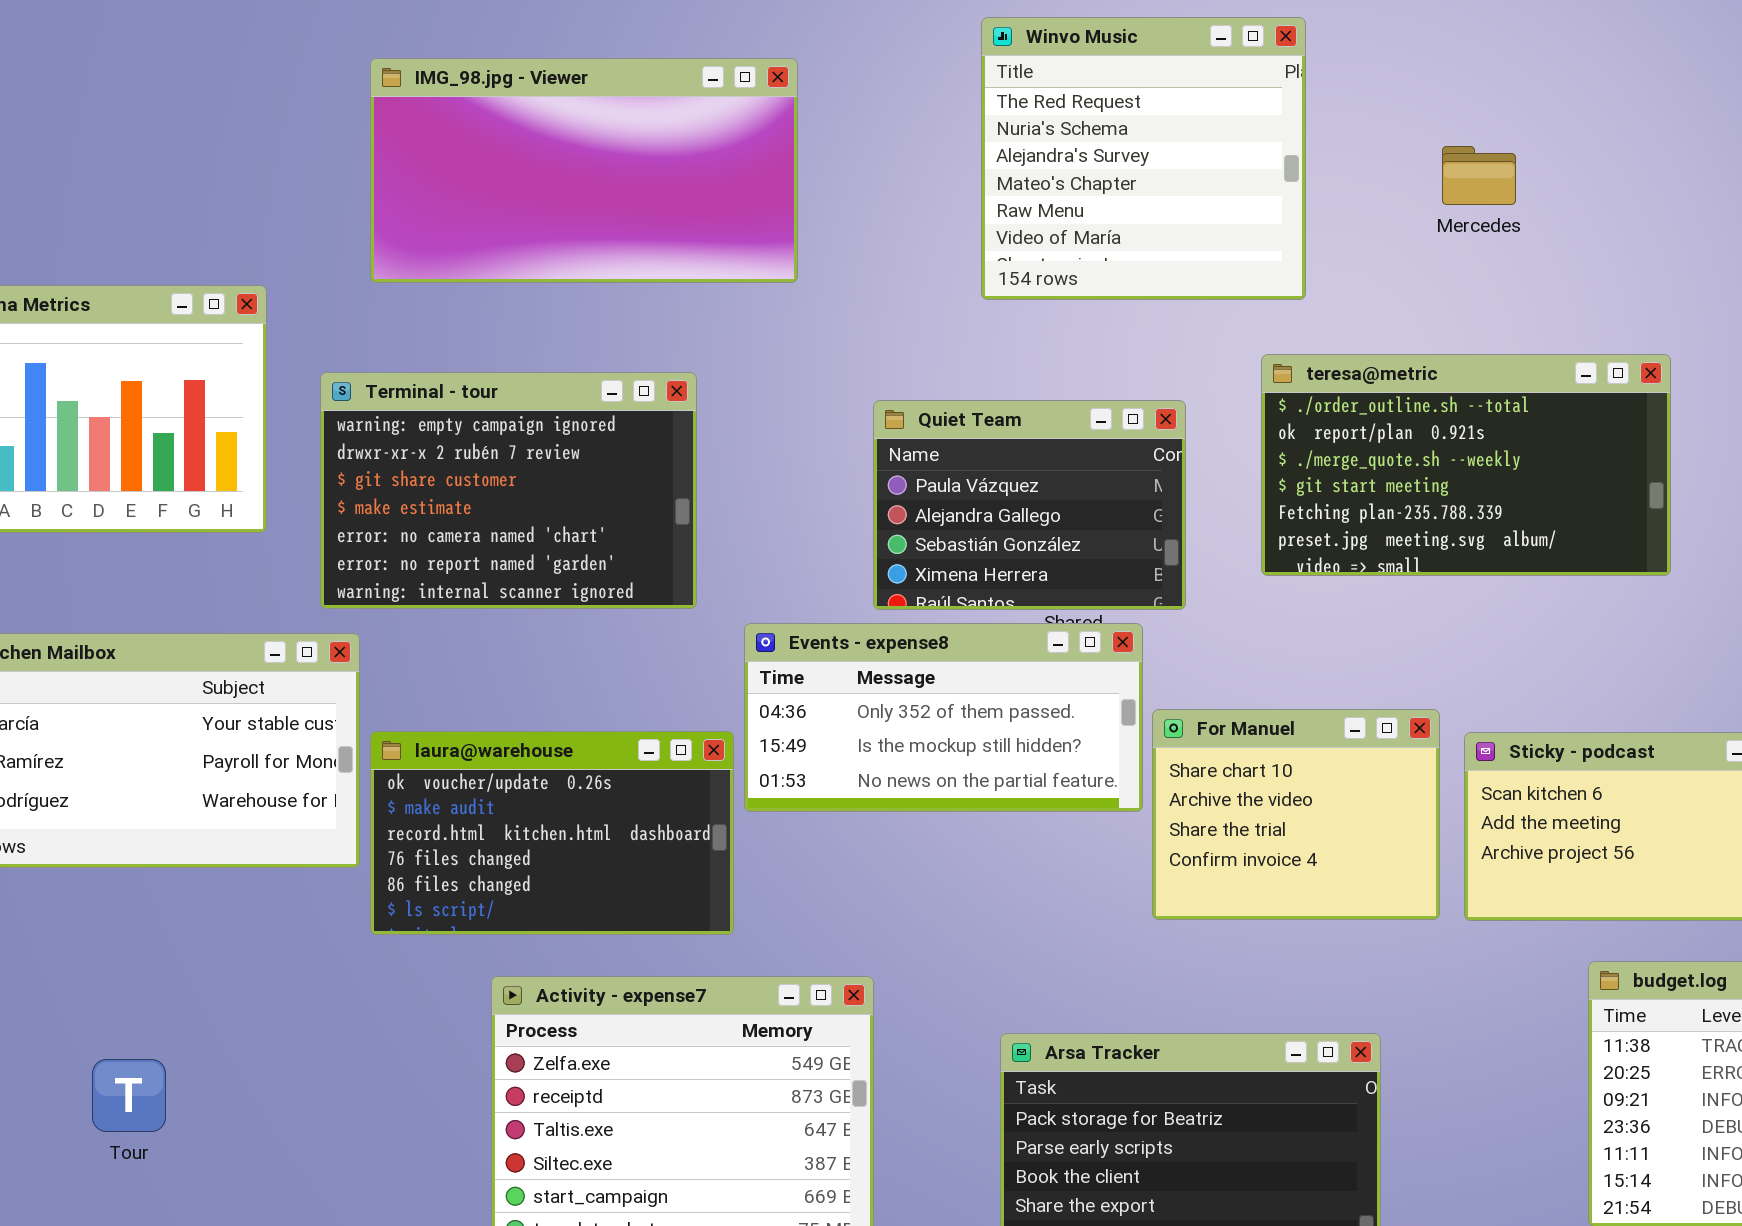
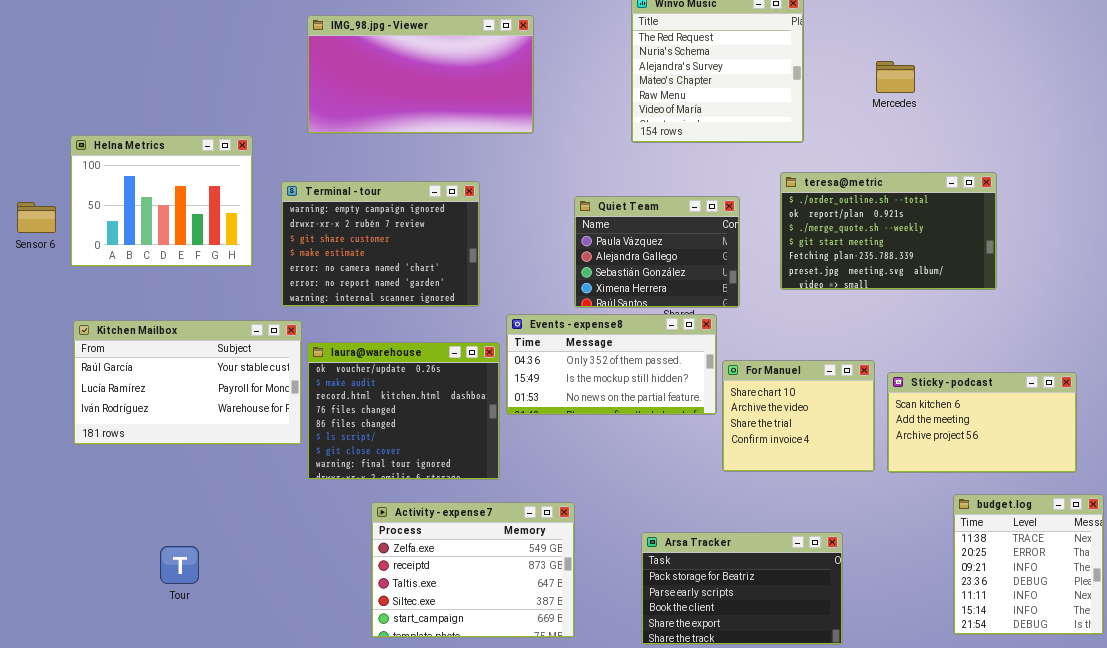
laura@warehouse: [370,731,734,935] -> [307,342,500,480], resized

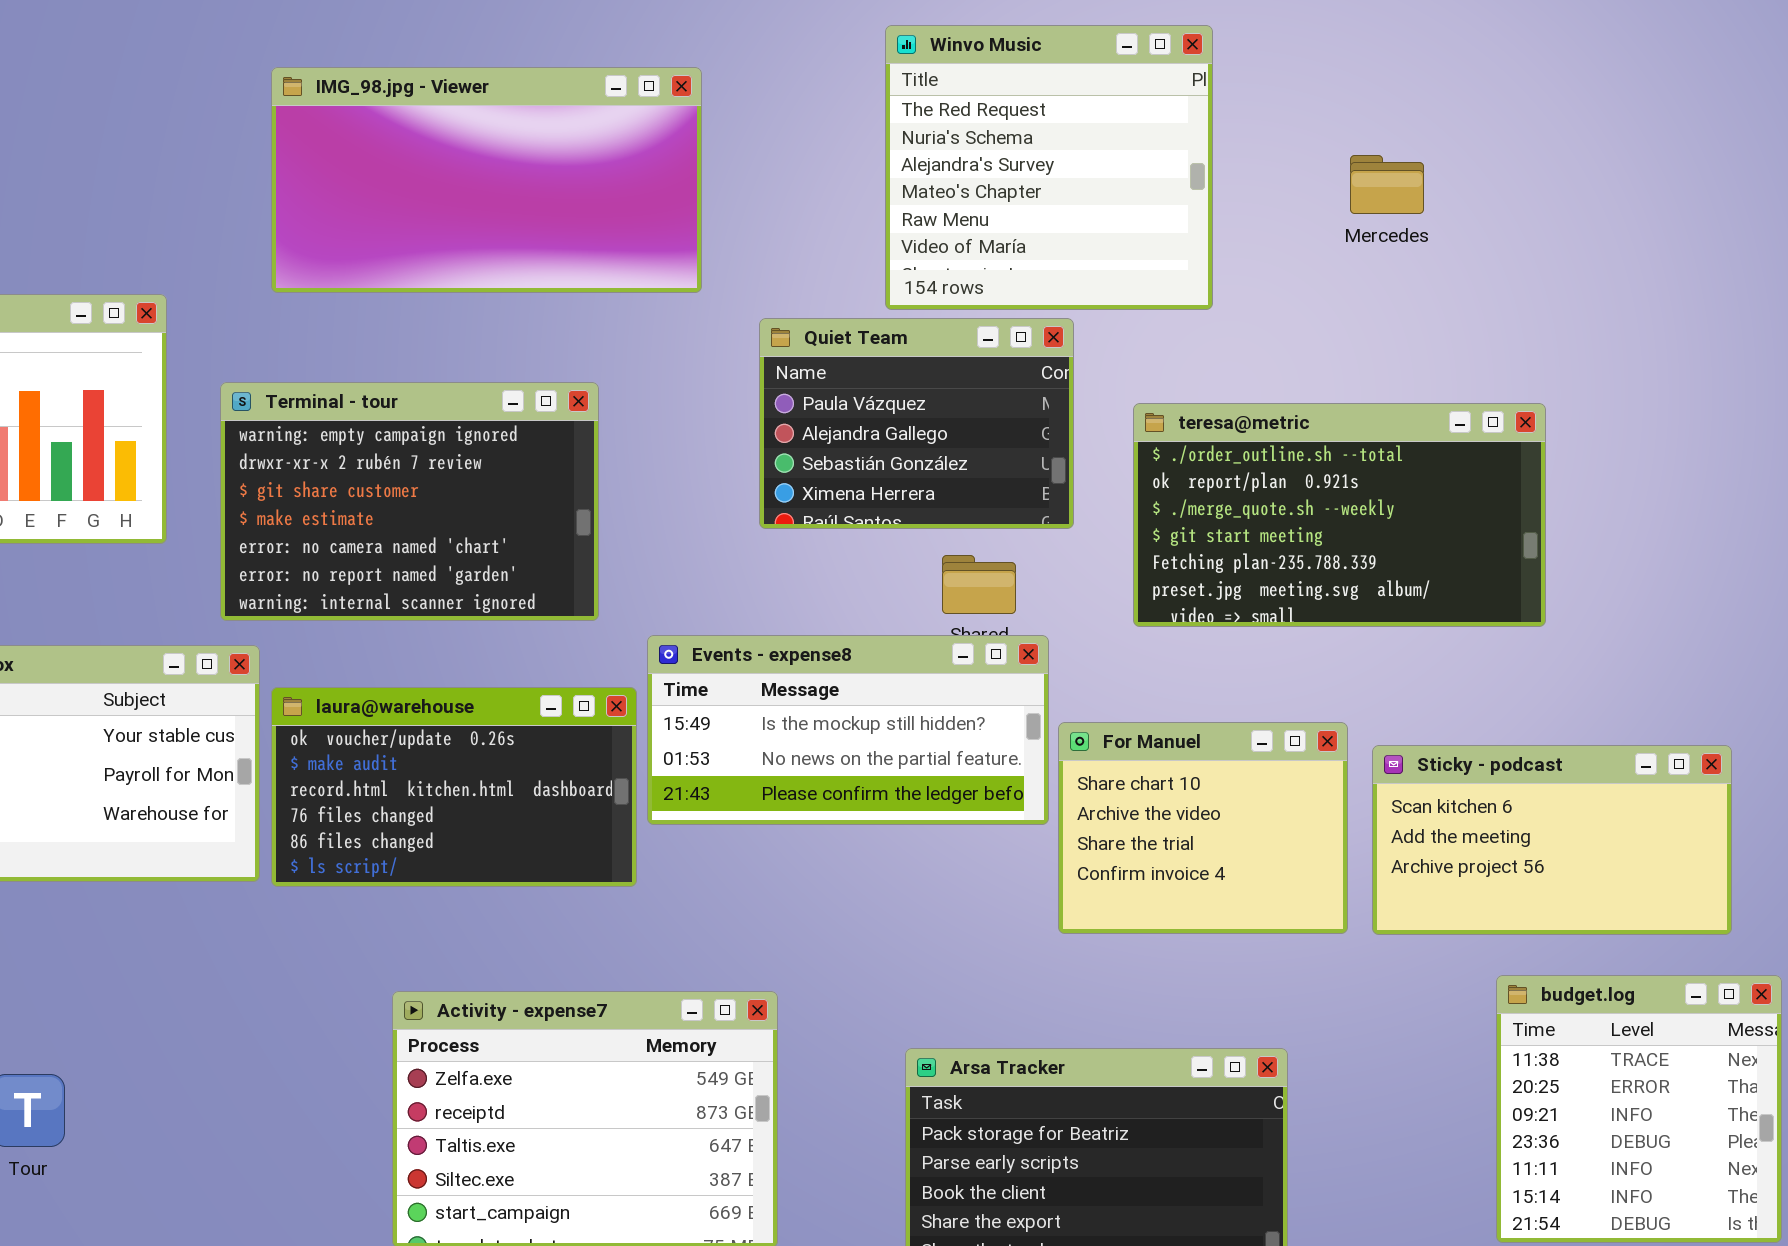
teresa@metric: [780,172,997,290] -> [1133,403,1546,627], moved
Quiet Team: [574,196,740,308] -> [759,318,1074,529], moved
Events - expense8: [506,314,717,415] -> [647,635,1049,825], scrolled down 1 row
laura@warehouse: [307,342,500,480] -> [271,687,637,887], resized

